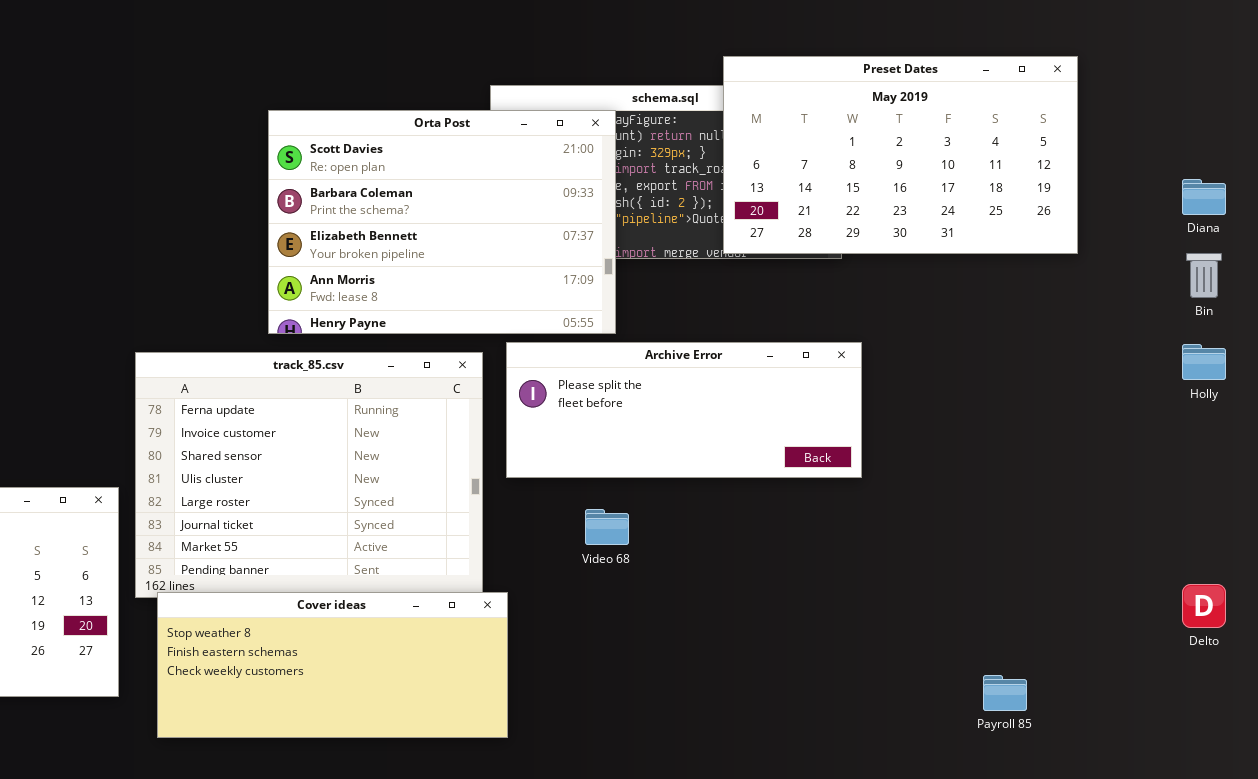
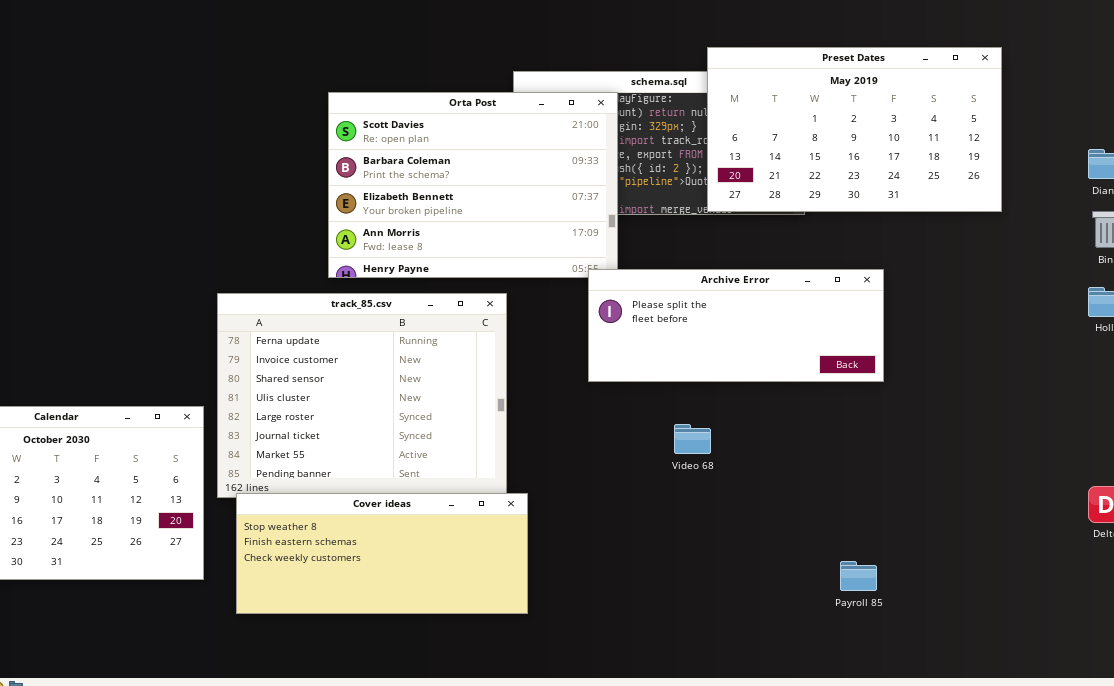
Archive Error: [506,342,862,478] -> [588,269,884,382], moved
Video 68: [585,509,629,545] -> [674,424,711,454], moved
Payroll 85: [983,675,1027,711] -> [840,561,877,591], moved

